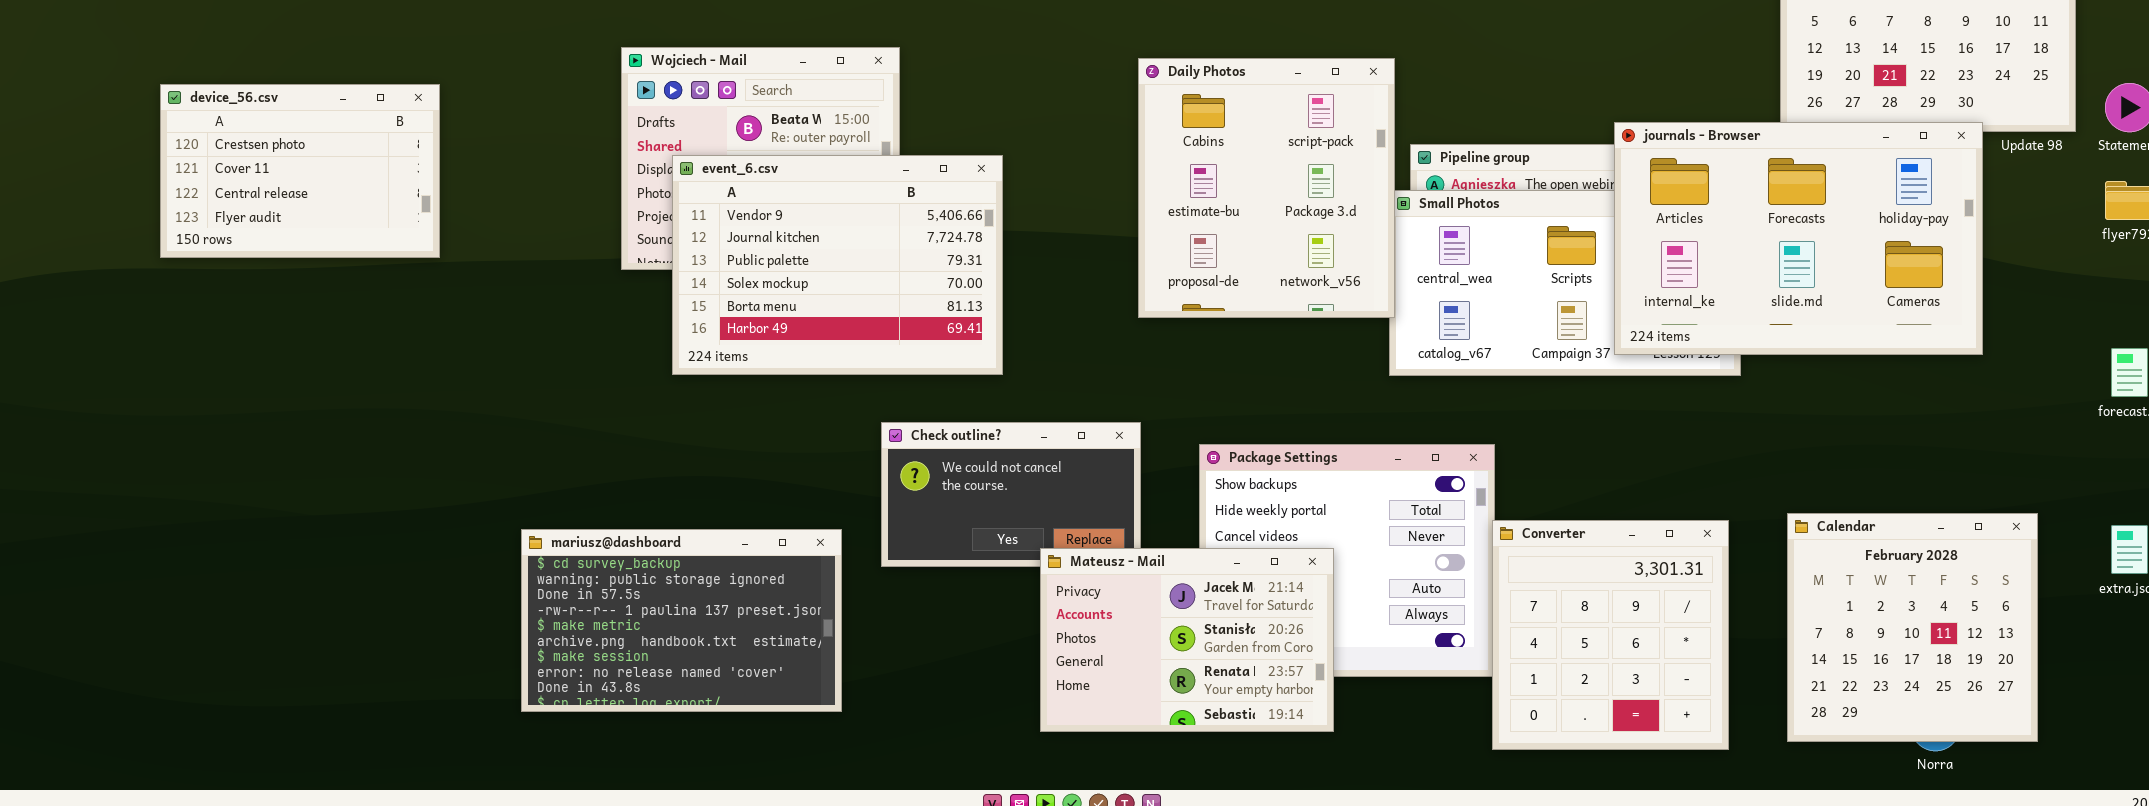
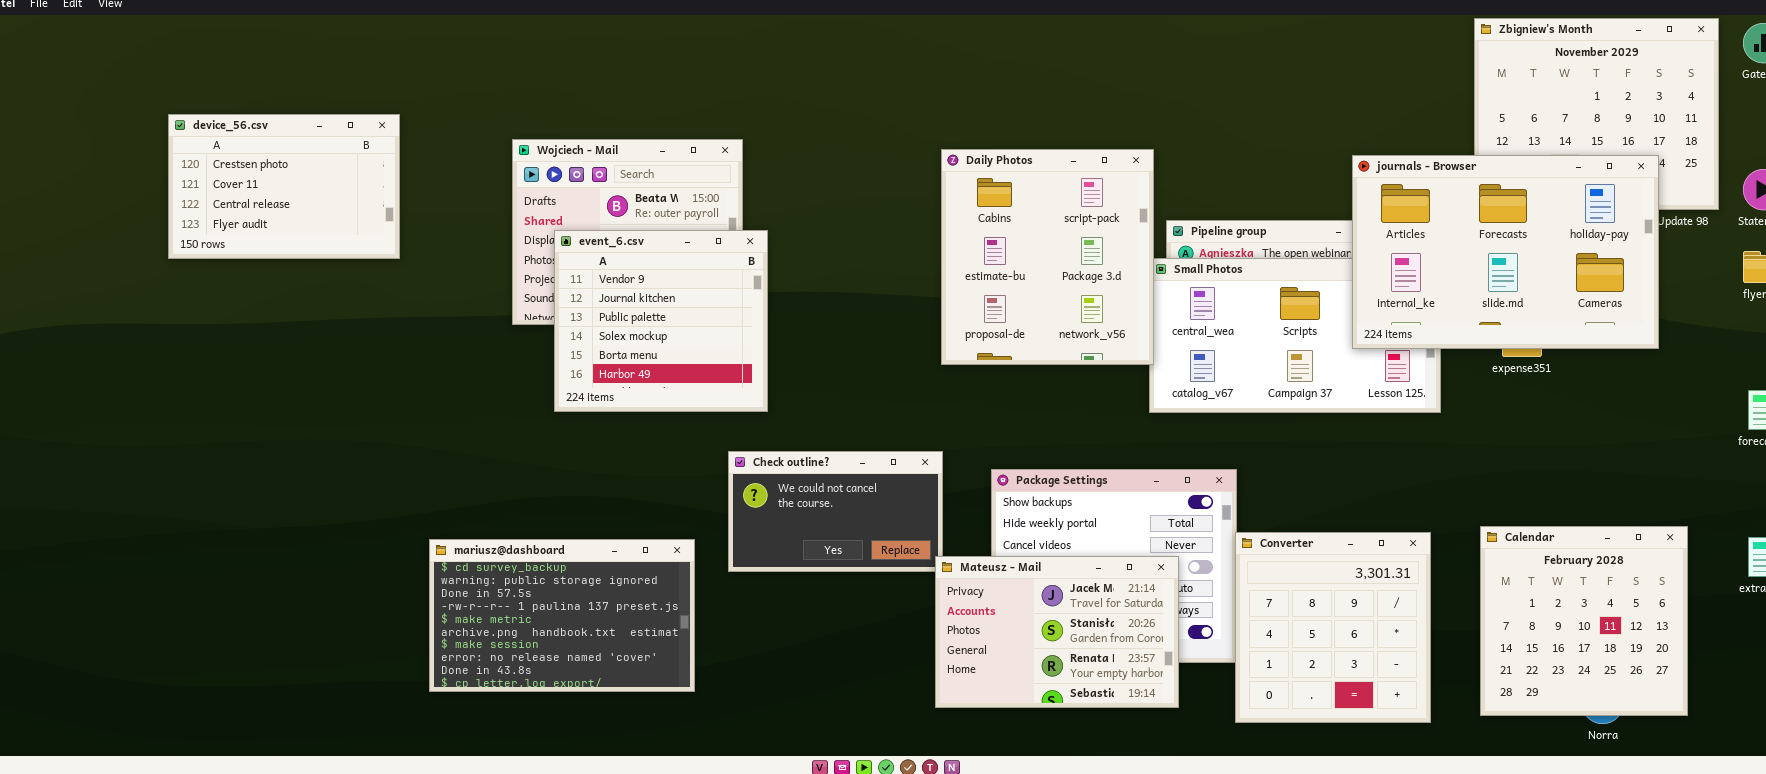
device_56.csv: [160,84,440,258] -> [168,114,400,259], moved
journals - Browser: [1614,122,1983,355] -> [1352,155,1659,349], moved
event_6.csv: [672,155,1003,375] -> [554,230,768,412], resized
Mateusz - Mail: [1040,548,1334,732] -> [935,556,1179,708], moved

